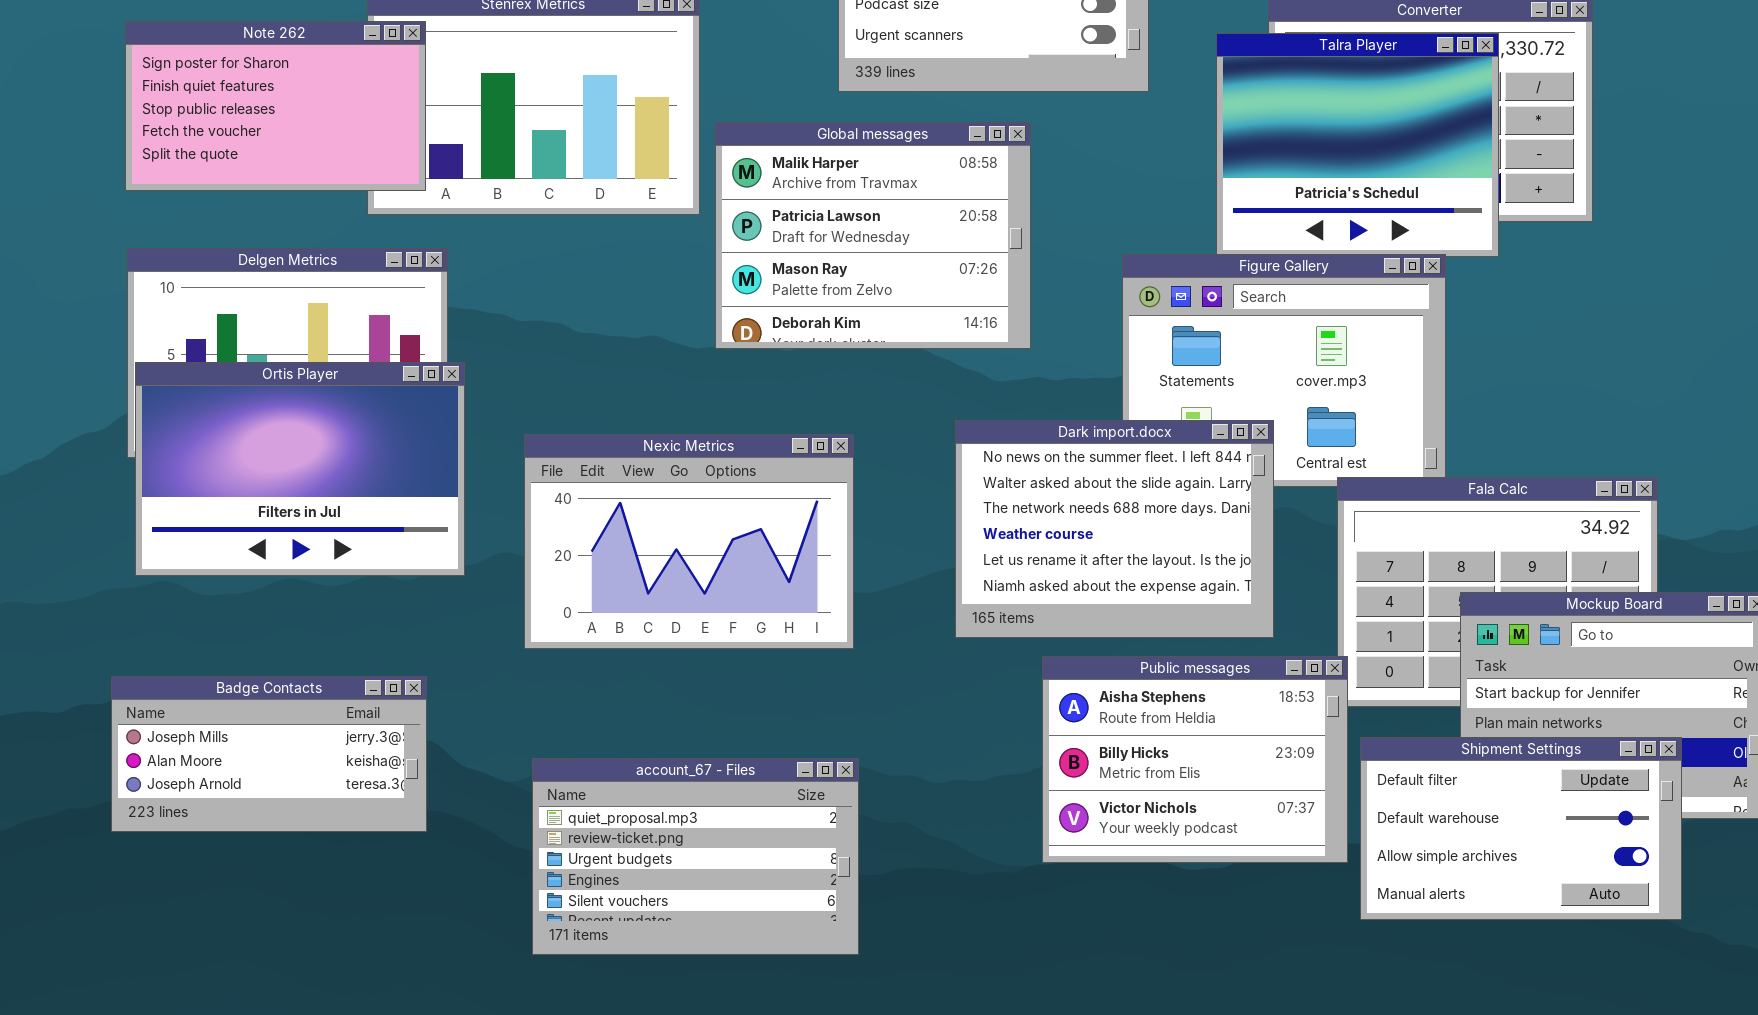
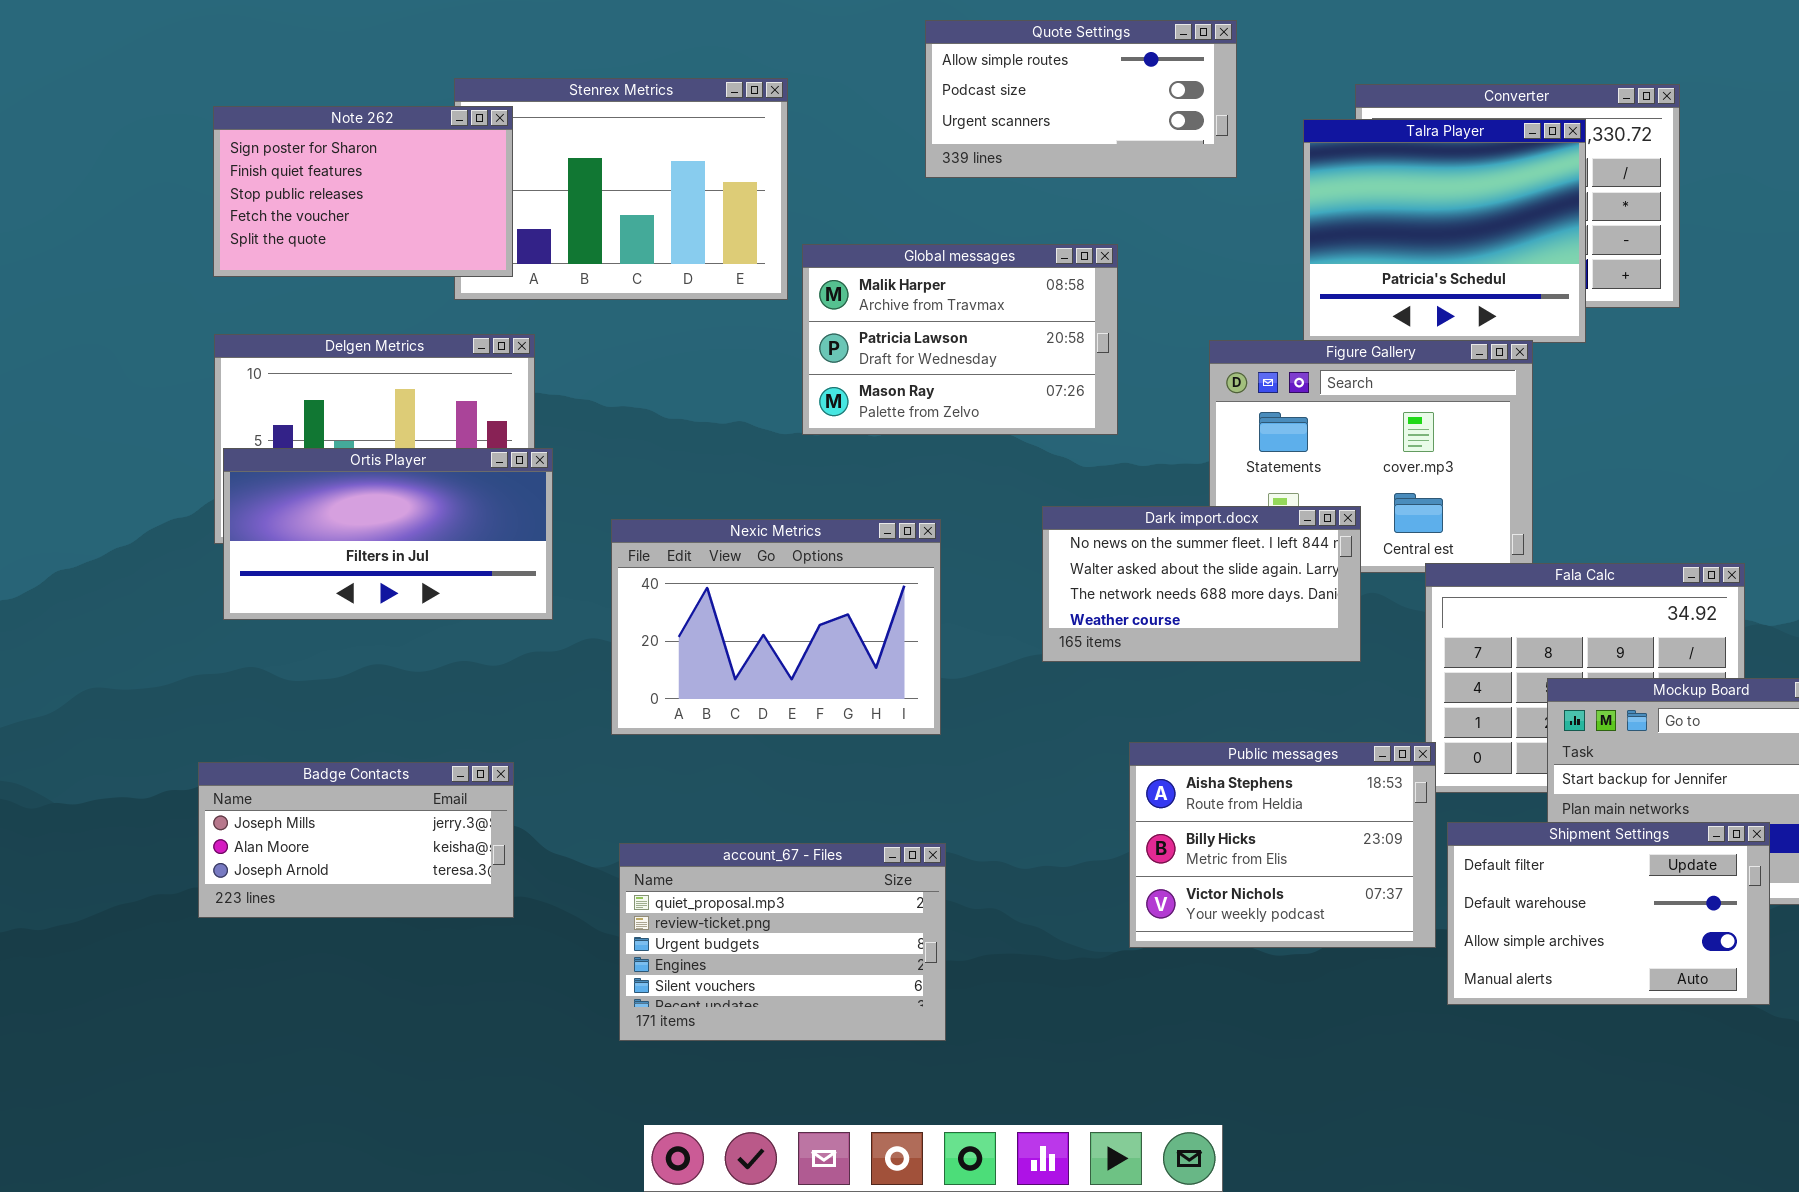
Global messages: [715,122,1031,349] -> [802,244,1118,435], resized
Ortis Player: [135,362,465,576] -> [223,448,553,620], resized
Dark import.docx: [955,420,1274,638] -> [1042,506,1361,662], resized

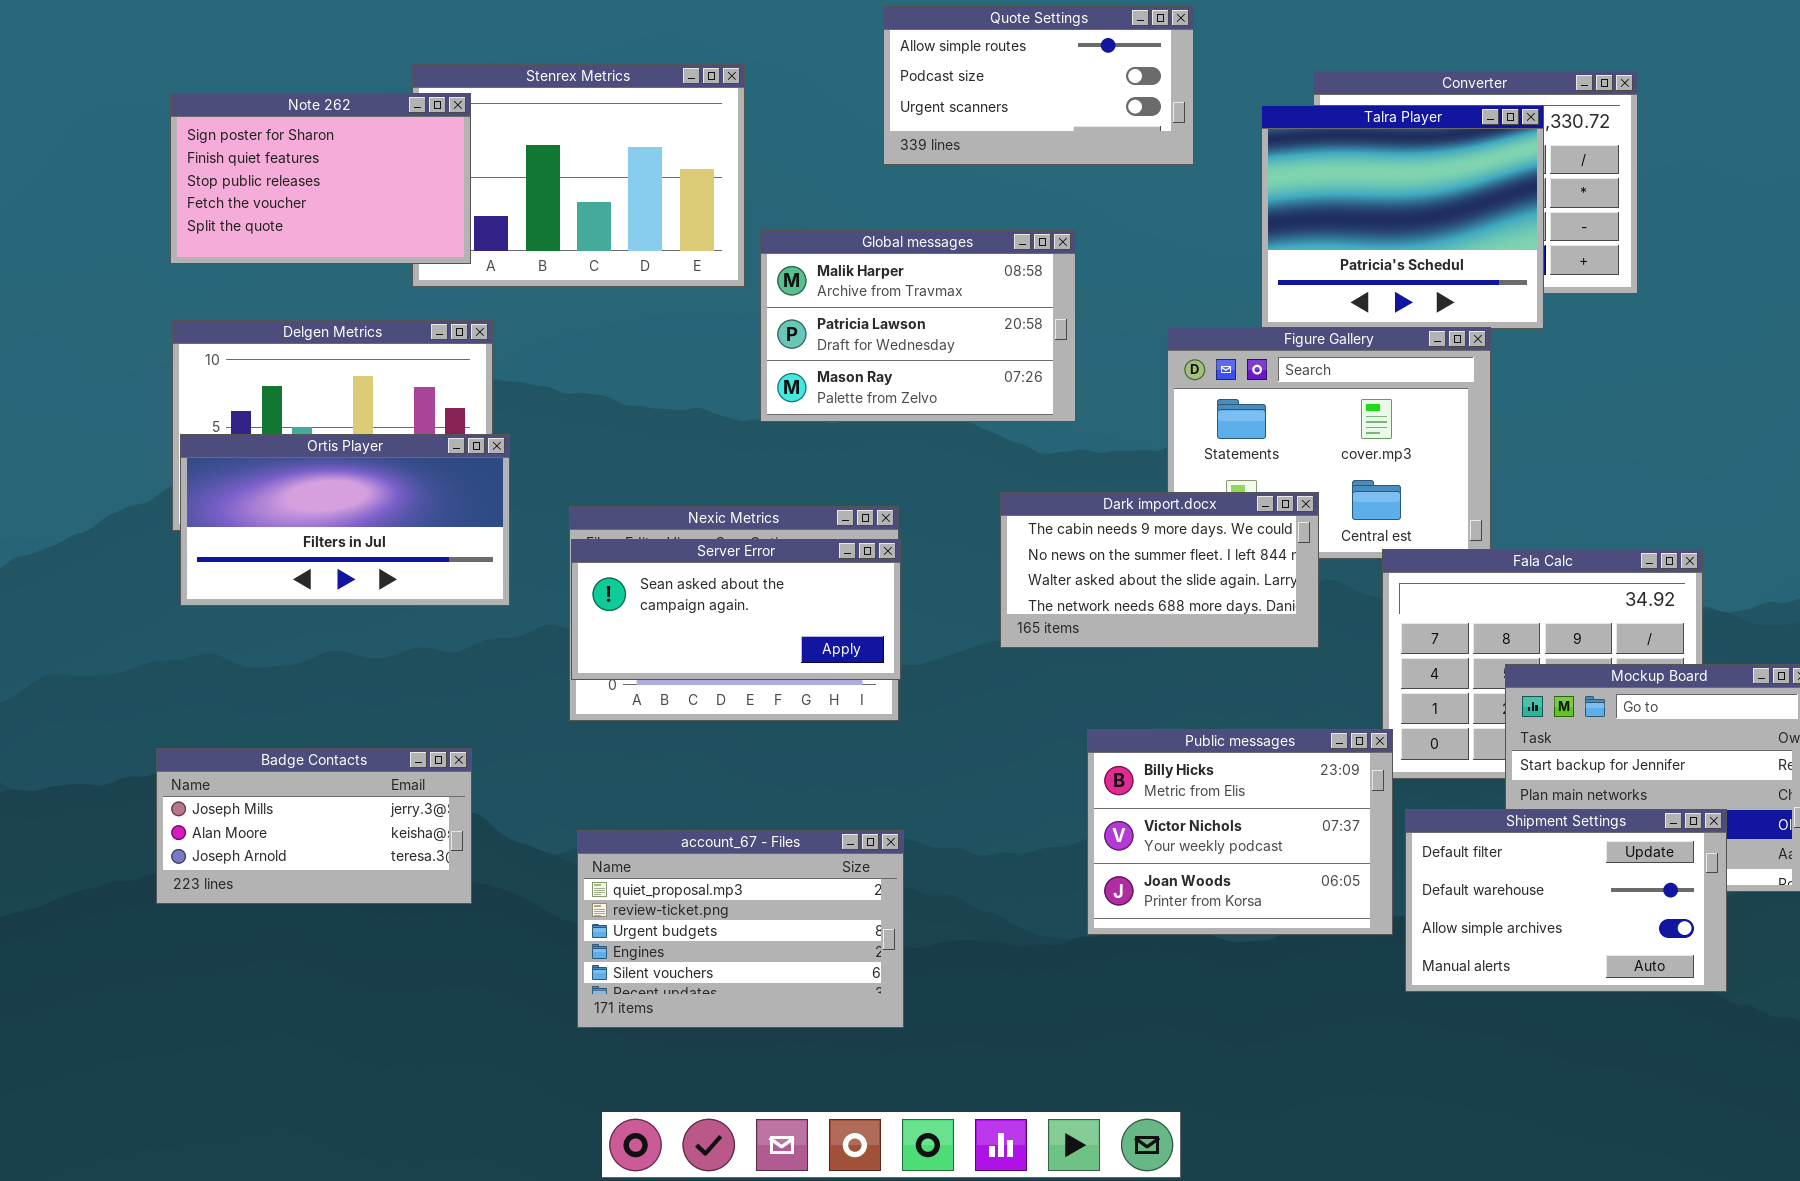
Dark import.docx: [1042,506,1361,662] -> [1000,492,1319,648], scrolled up 1 row
Server Error: none -> [571,539,901,680], opened
Public messages: [1129,742,1436,948] -> [1087,729,1393,935], scrolled down 1 row

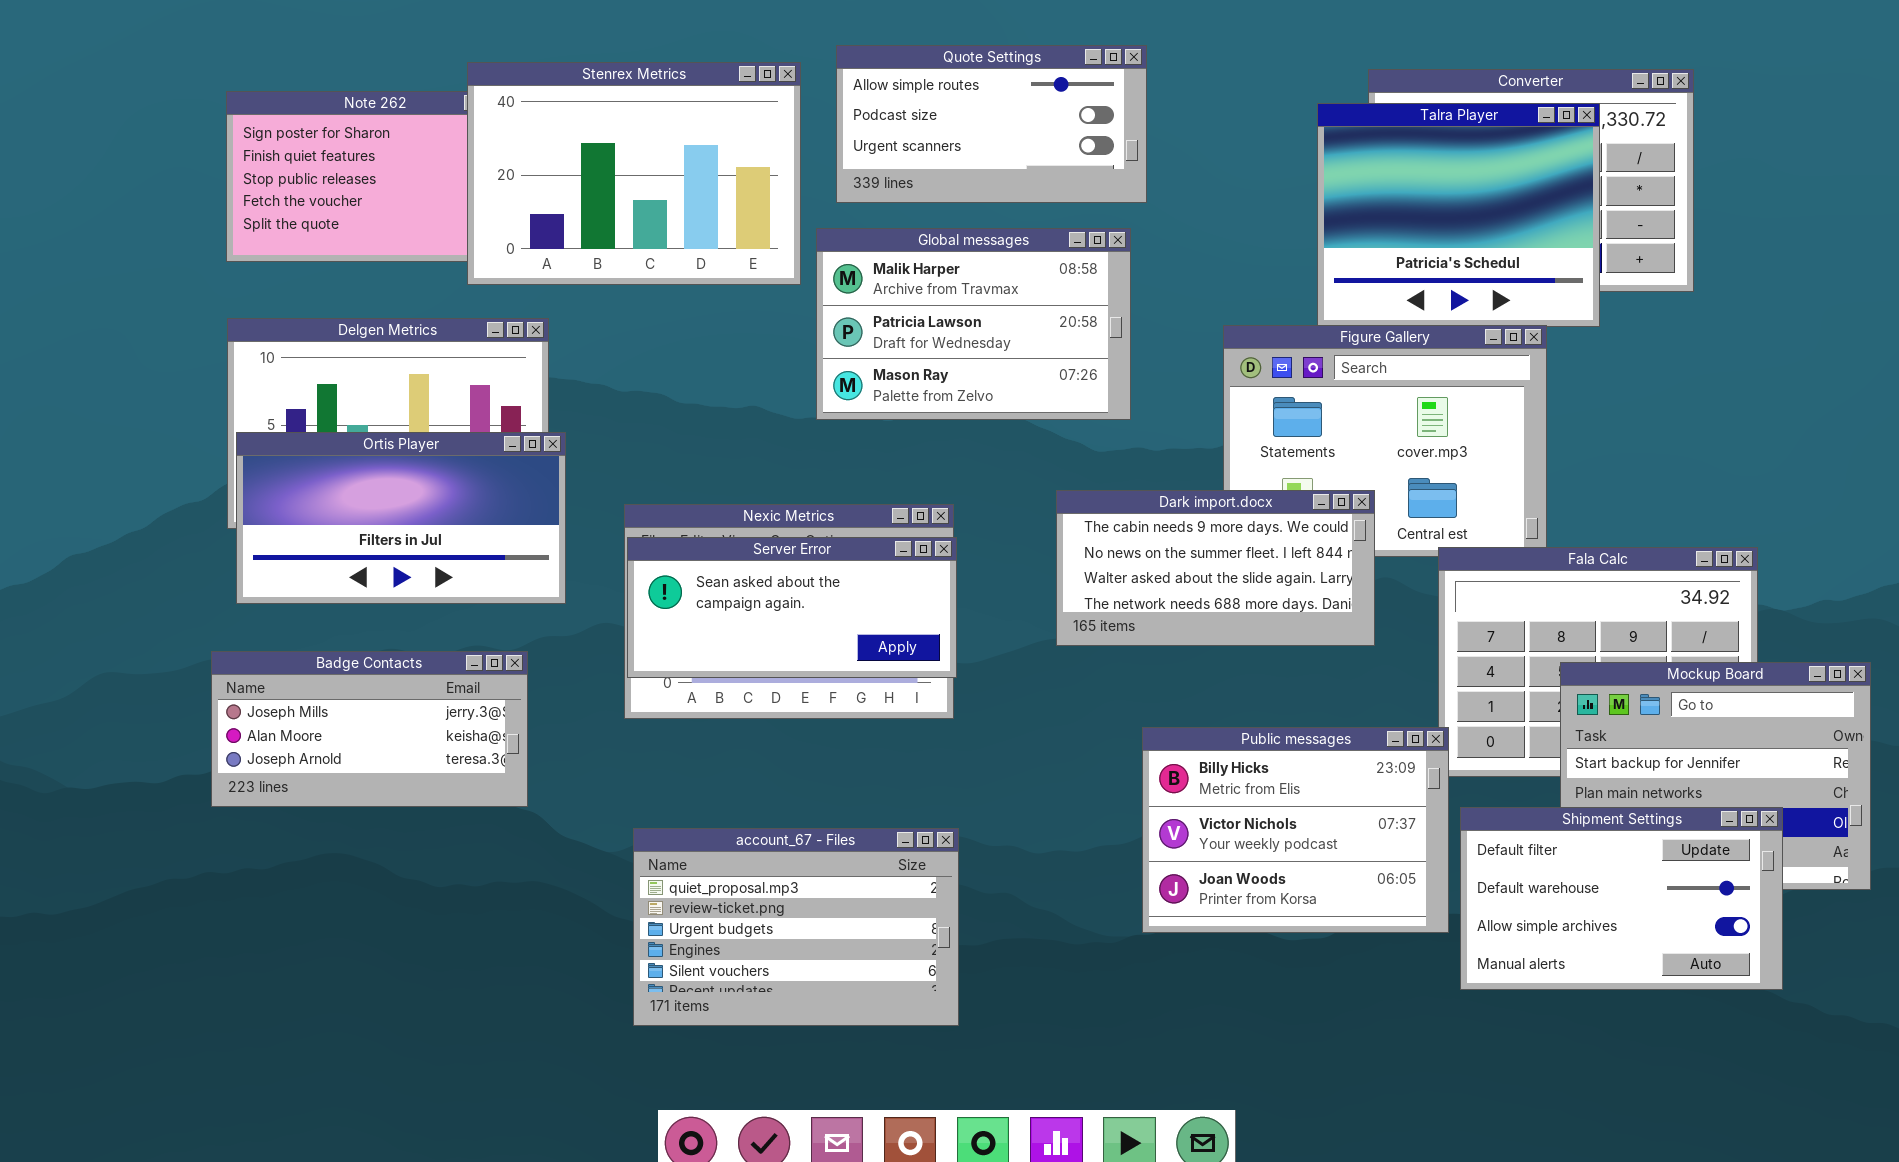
Quote Settings: [883,6,1194,165] -> [836,45,1147,203], moved
Stenrex Metrics: [412,64,745,287] -> [467,62,801,285], raised
Badge Contacts: [156,748,472,904] -> [211,651,528,807], moved

